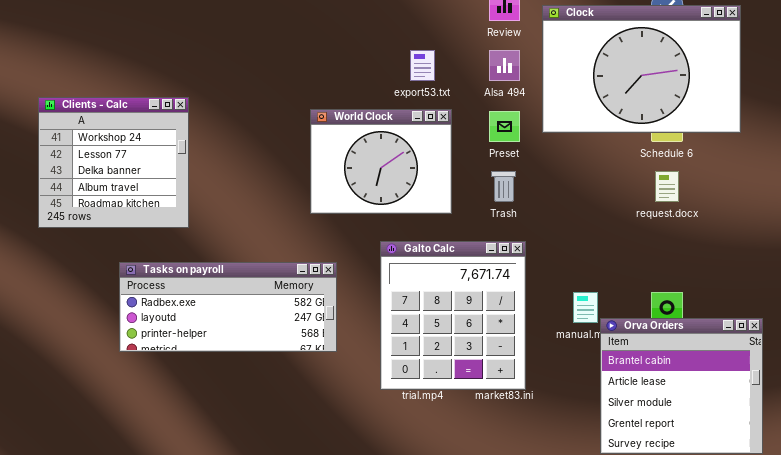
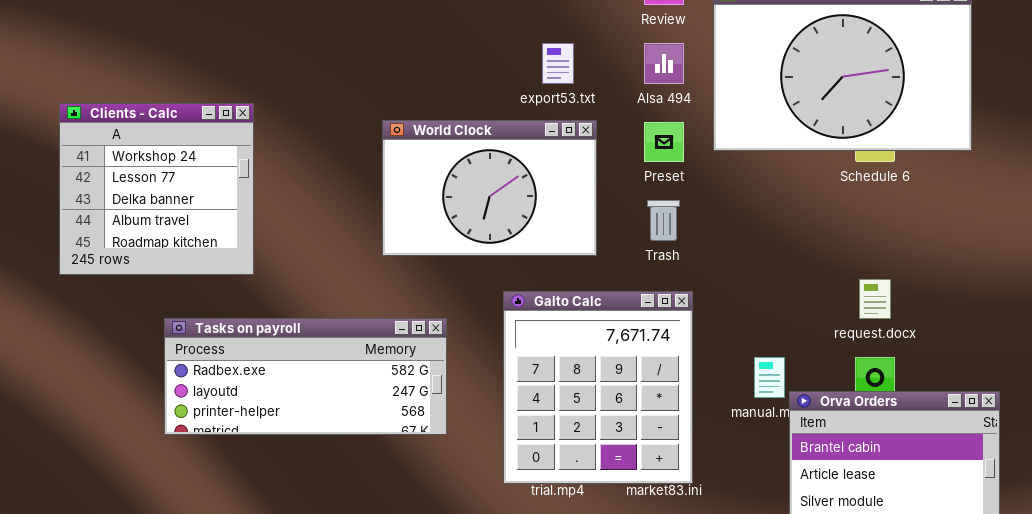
World Clock: [310,109,452,214] -> [382,120,597,256], resized
request.docx: [655,171,679,202] -> [859,279,891,319], moved

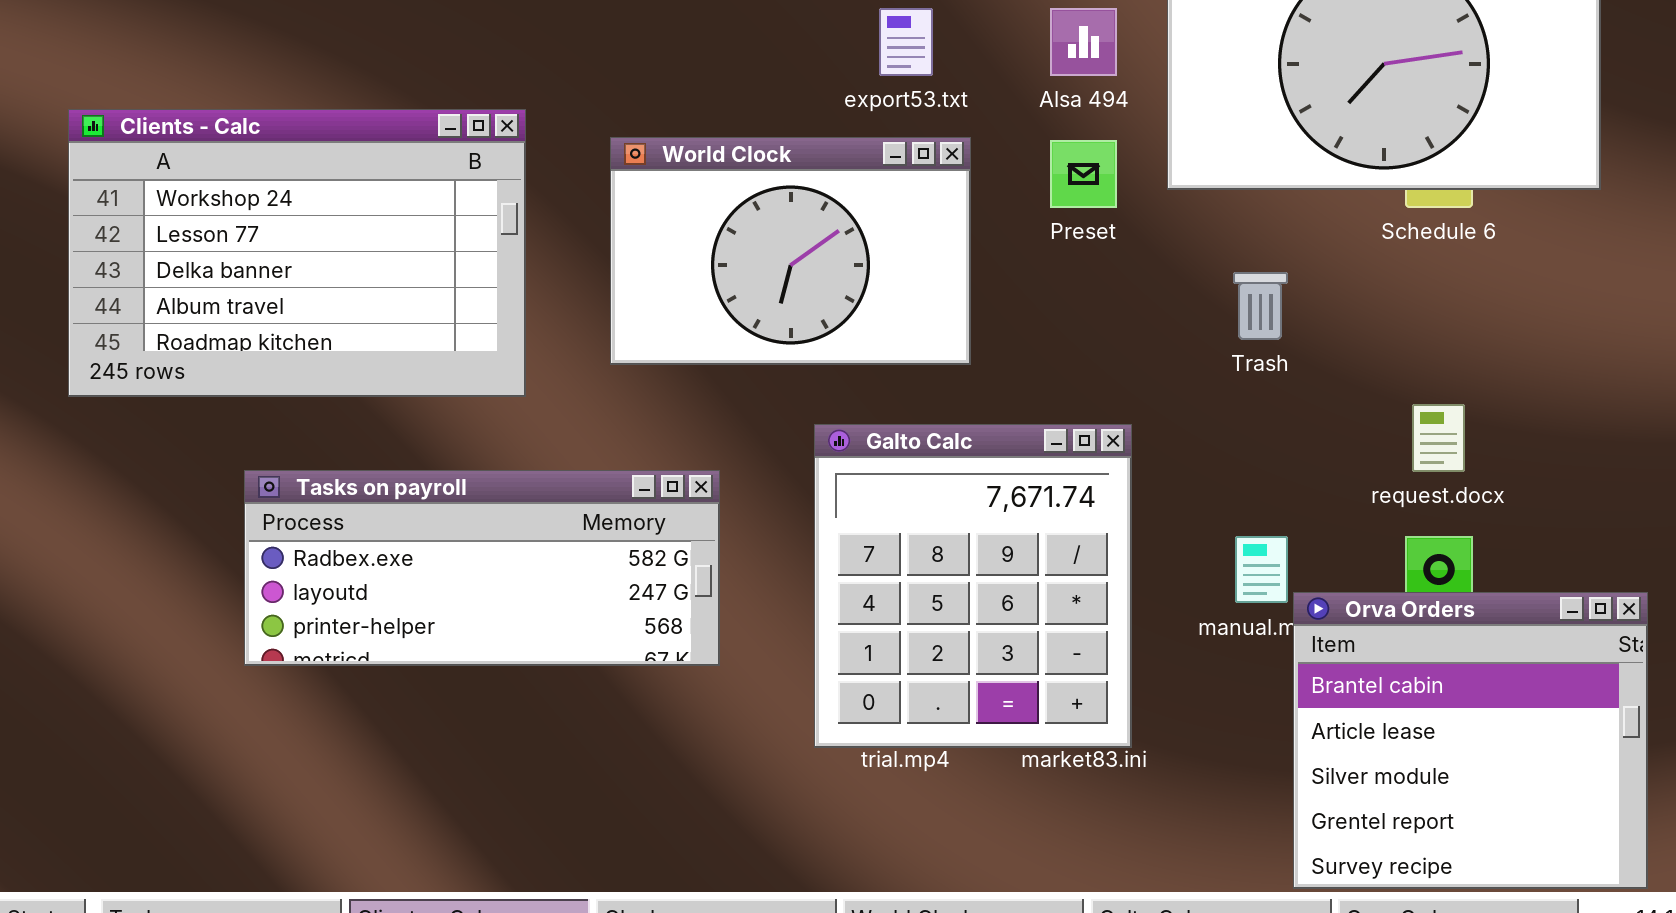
Clients - Calc: [59,103,254,275] -> [68,109,526,397], resized
Trash: [647,200,680,241] -> [1233,272,1288,340], moved

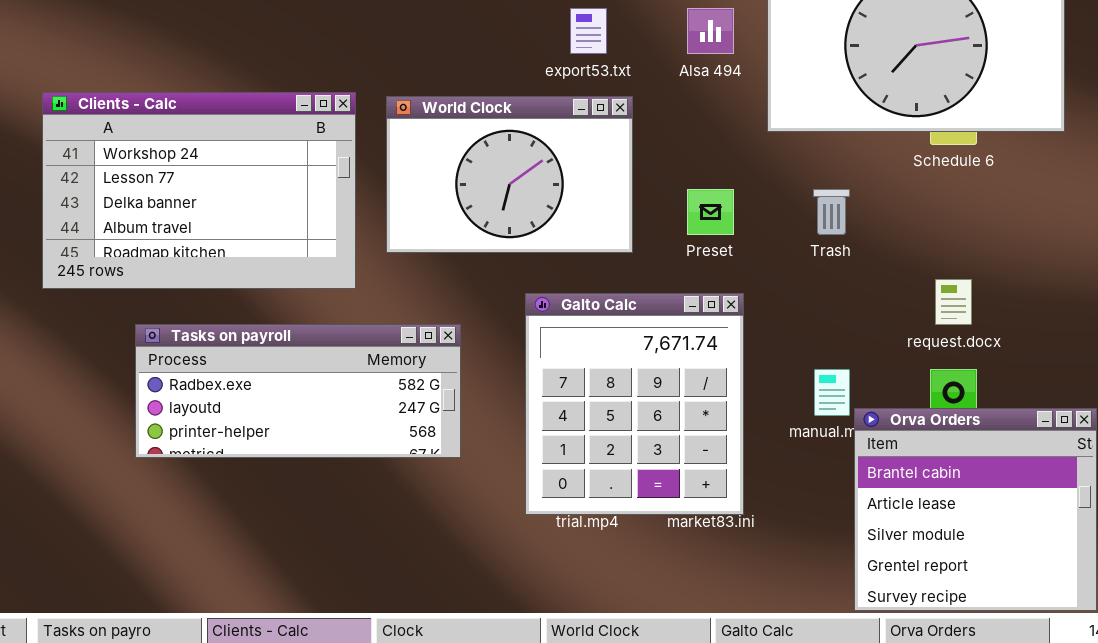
Clients - Calc: [68,109,526,397] -> [42,92,356,289], moved
Preset: [1050,140,1117,208] -> [687,189,734,235], moved

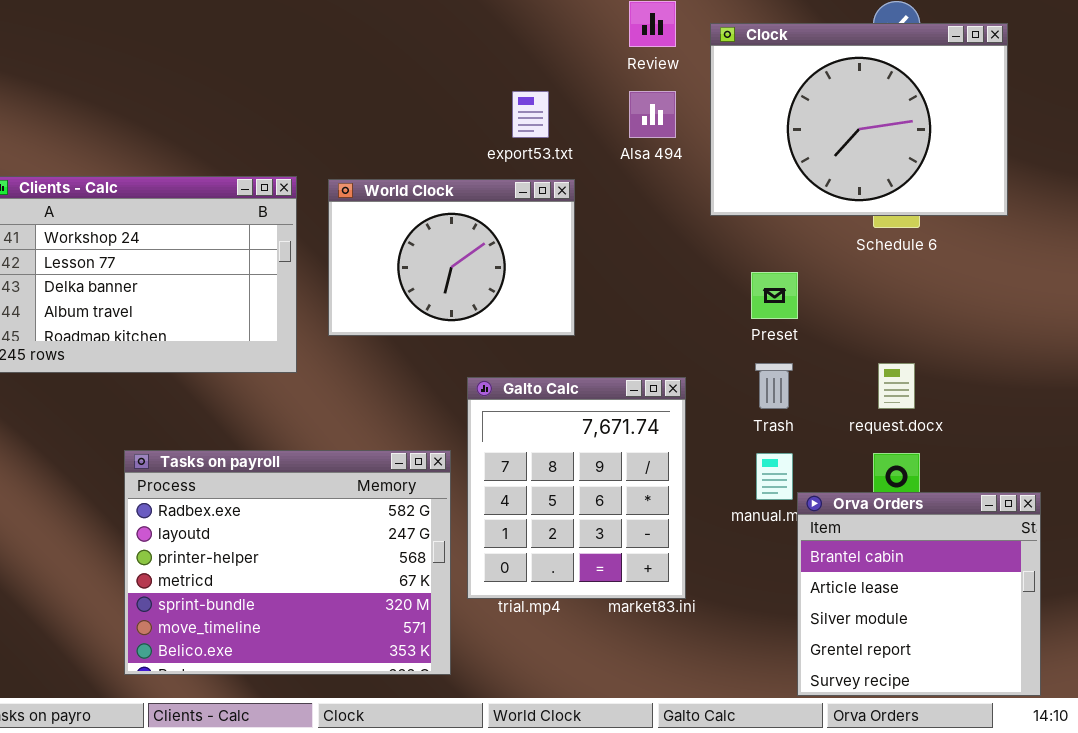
Preset: [687,189,734,235] -> [751,272,798,319], moved
Trash: [813,189,850,235] -> [755,363,793,409], moved
Tasks on payroll: [135,324,461,458] -> [124,450,451,675], moved, resized

